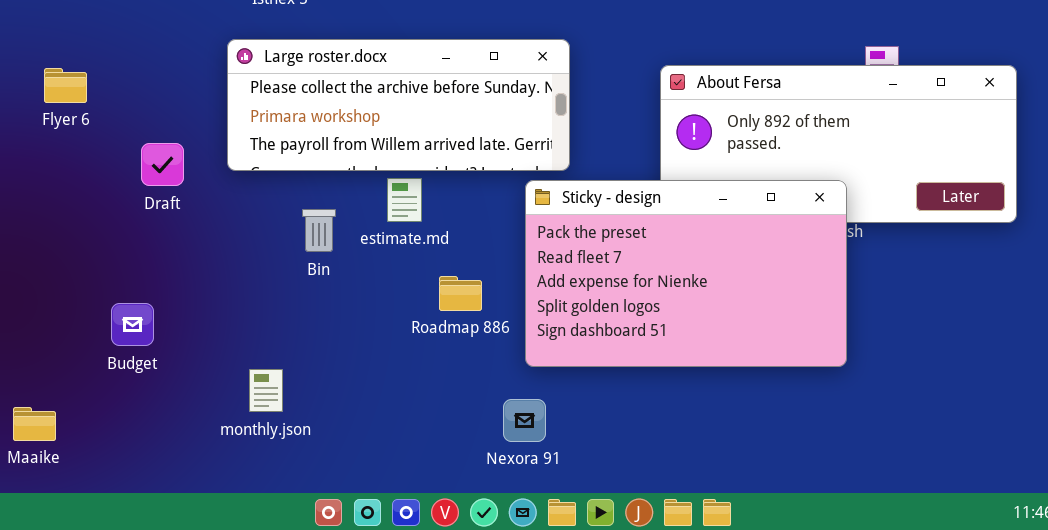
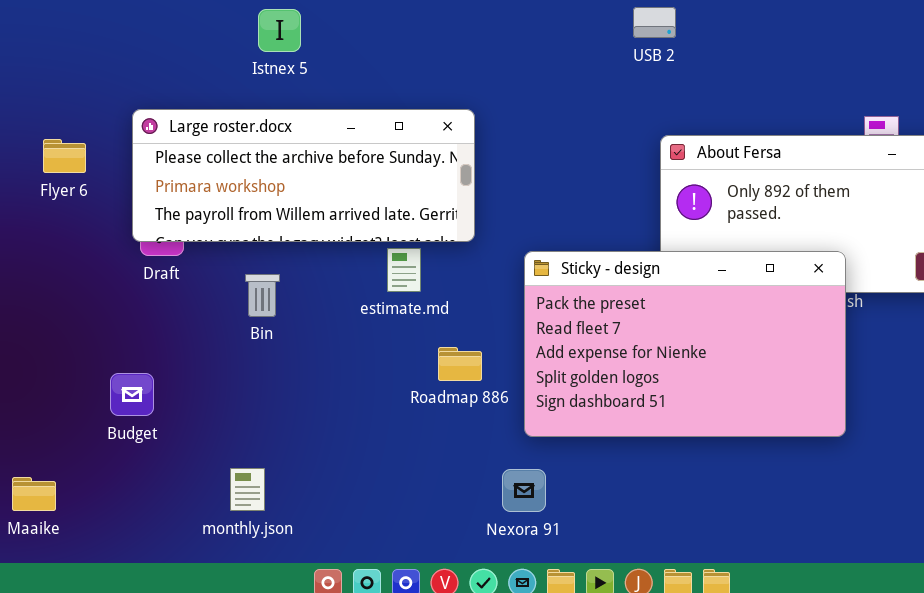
Large roster.docx: [227,39,570,171] -> [132,109,475,242], moved
Bin: [302,209,336,252] -> [245,274,280,317], moved
monthly.json: [249,369,283,412] -> [230,468,265,511], moved

